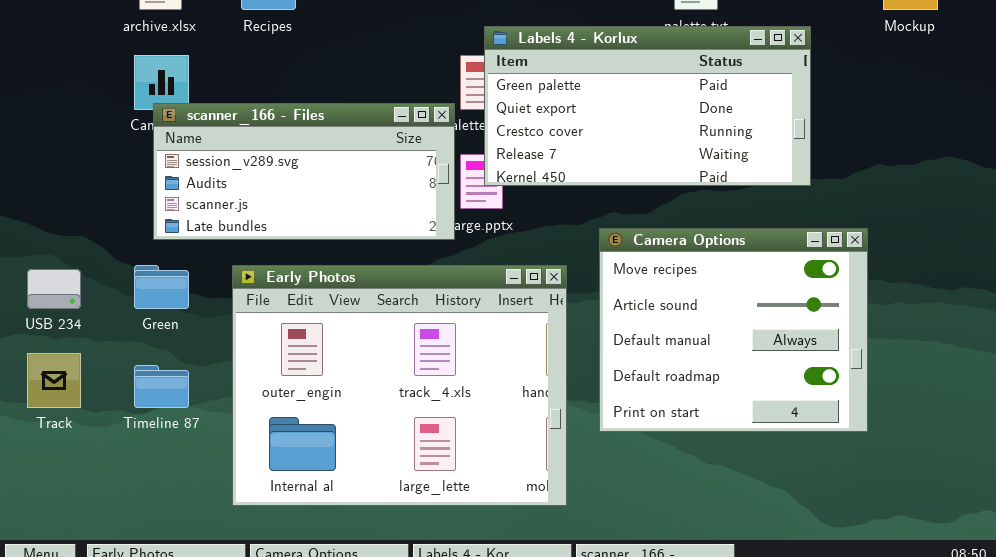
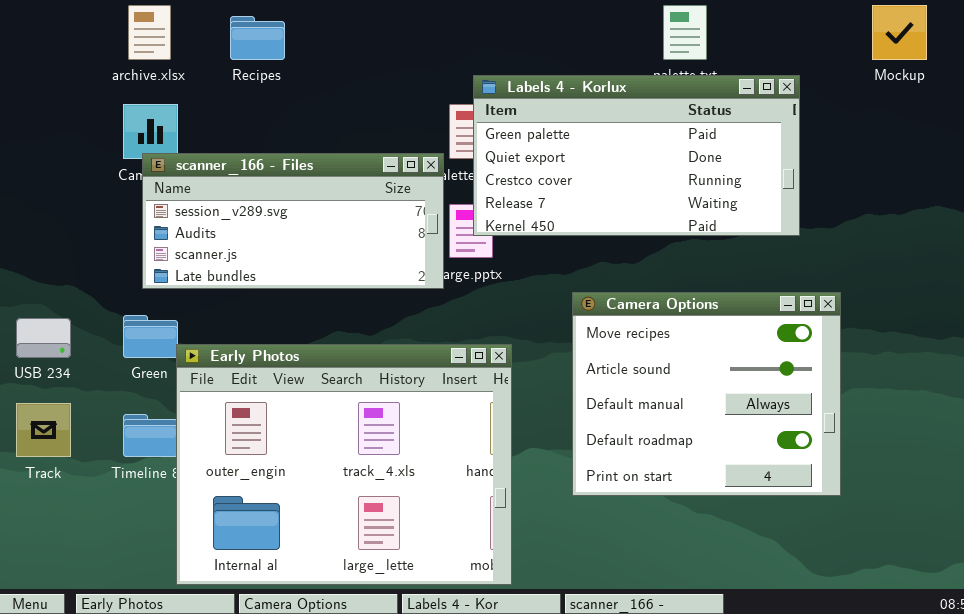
Camera Options: [599,228,868,432] -> [572,292,841,496], moved
Early Photos: [232,265,567,506] -> [176,344,512,585], moved

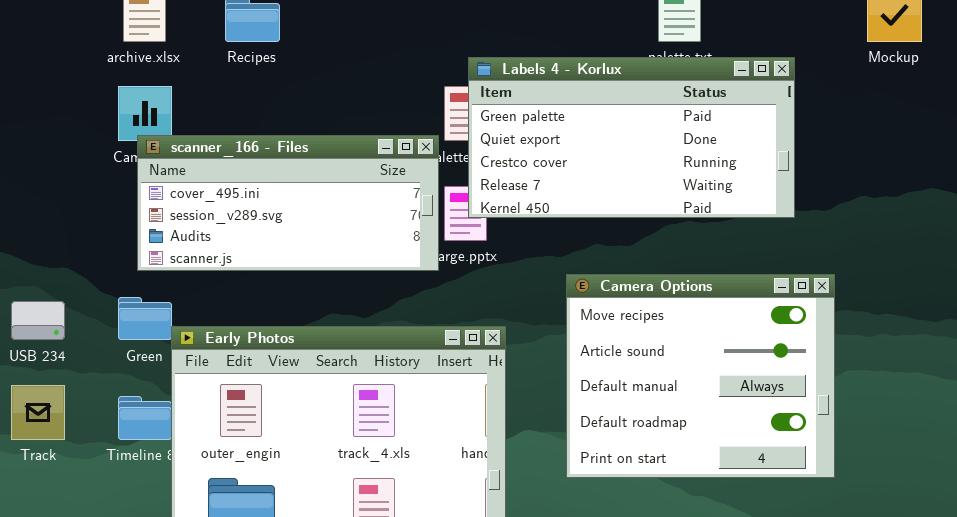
scanner_166 - Files: [142,153,444,289] -> [137,135,439,271], scrolled up 1 row

